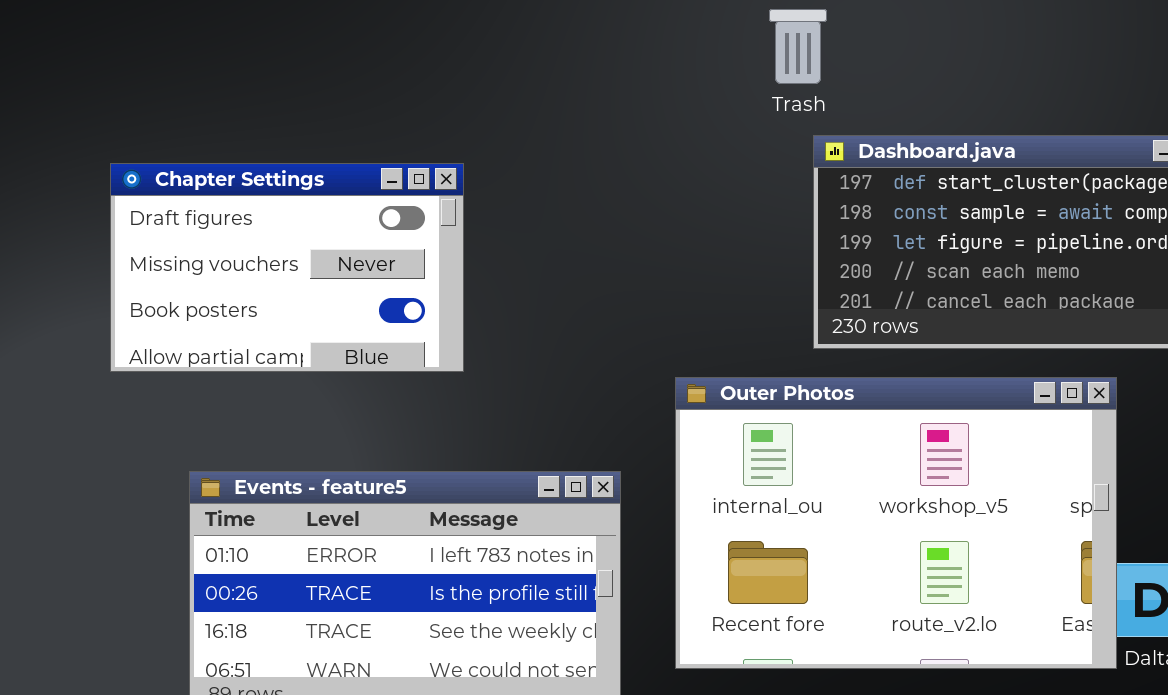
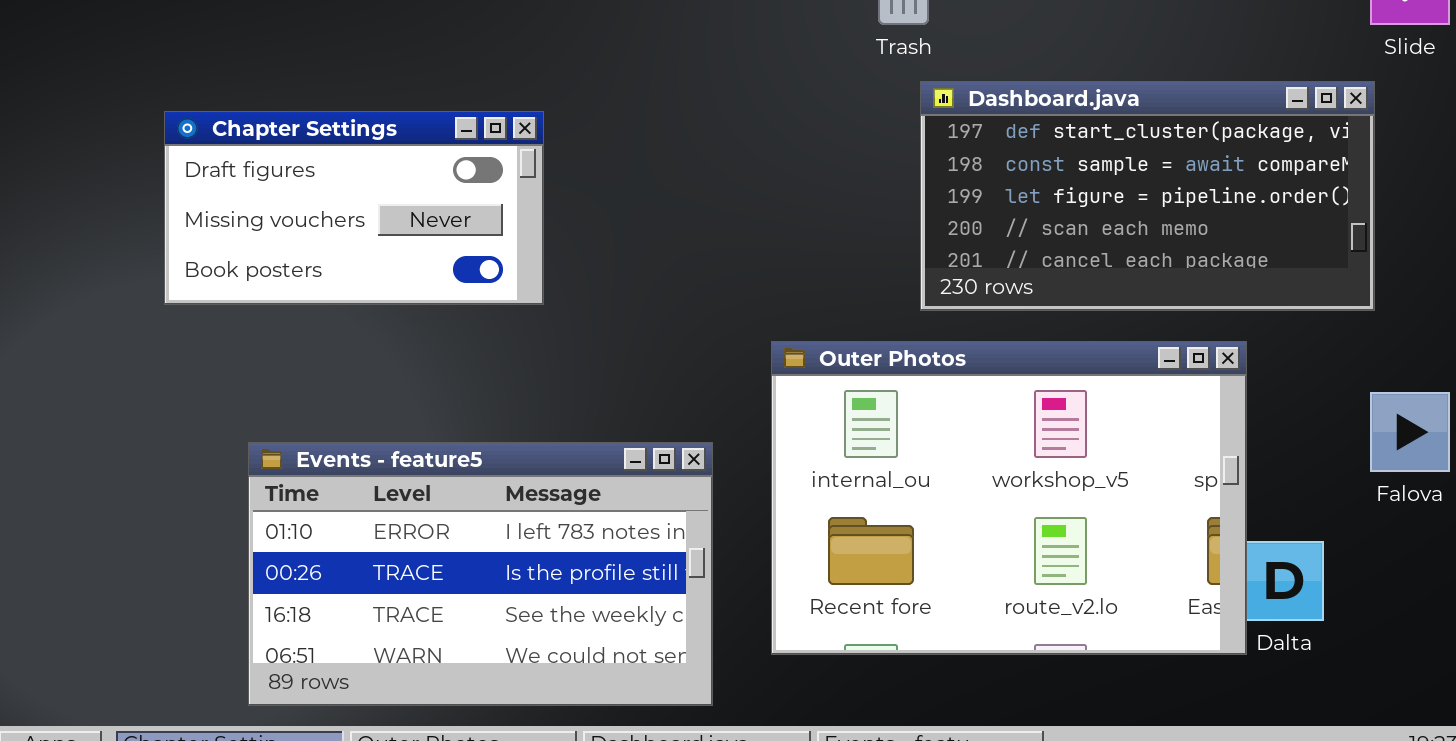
Chapter Settings: [110,163,464,372] -> [164,111,544,305], resized

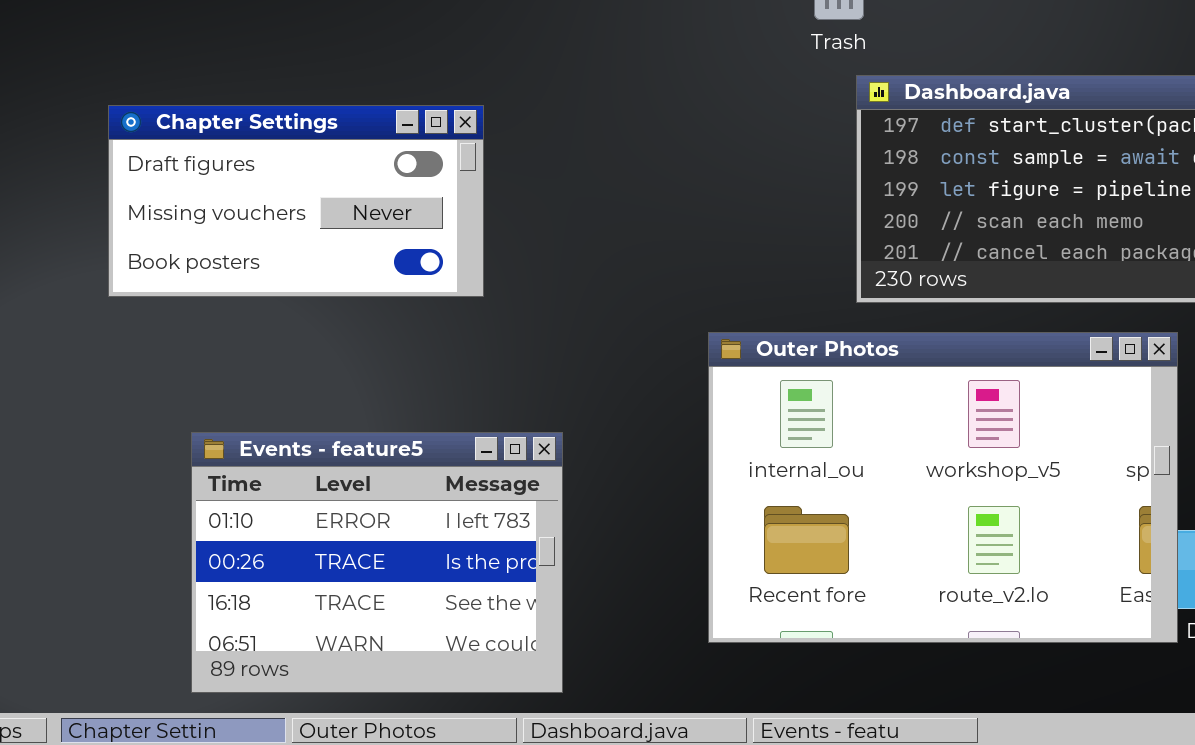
Events - feature5: [248,442,713,706] -> [191,432,563,693], resized

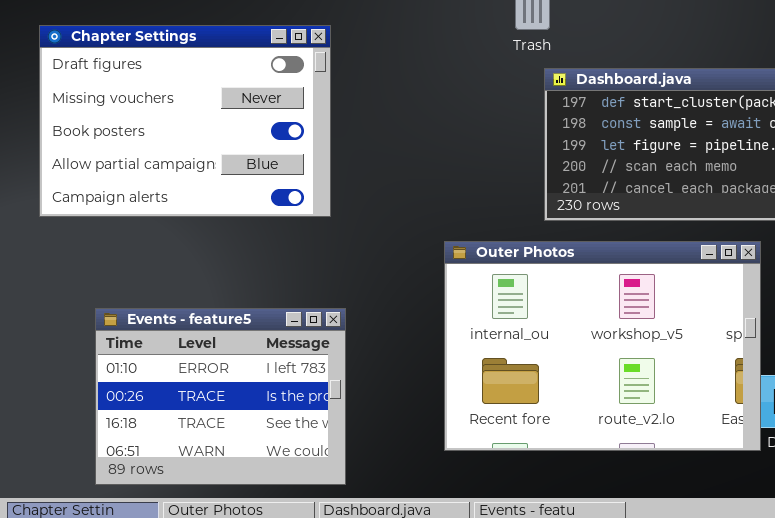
Chapter Settings: [108,105,484,297] -> [39,25,331,217], resized

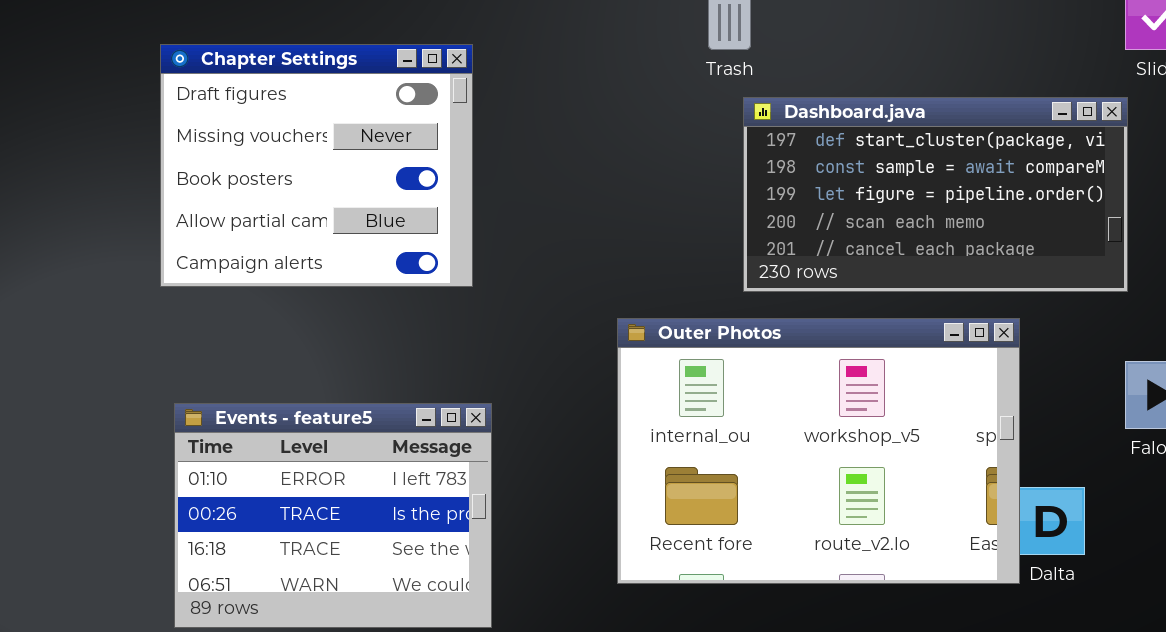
Chapter Settings: [39,25,331,217] -> [160,44,473,287], resized

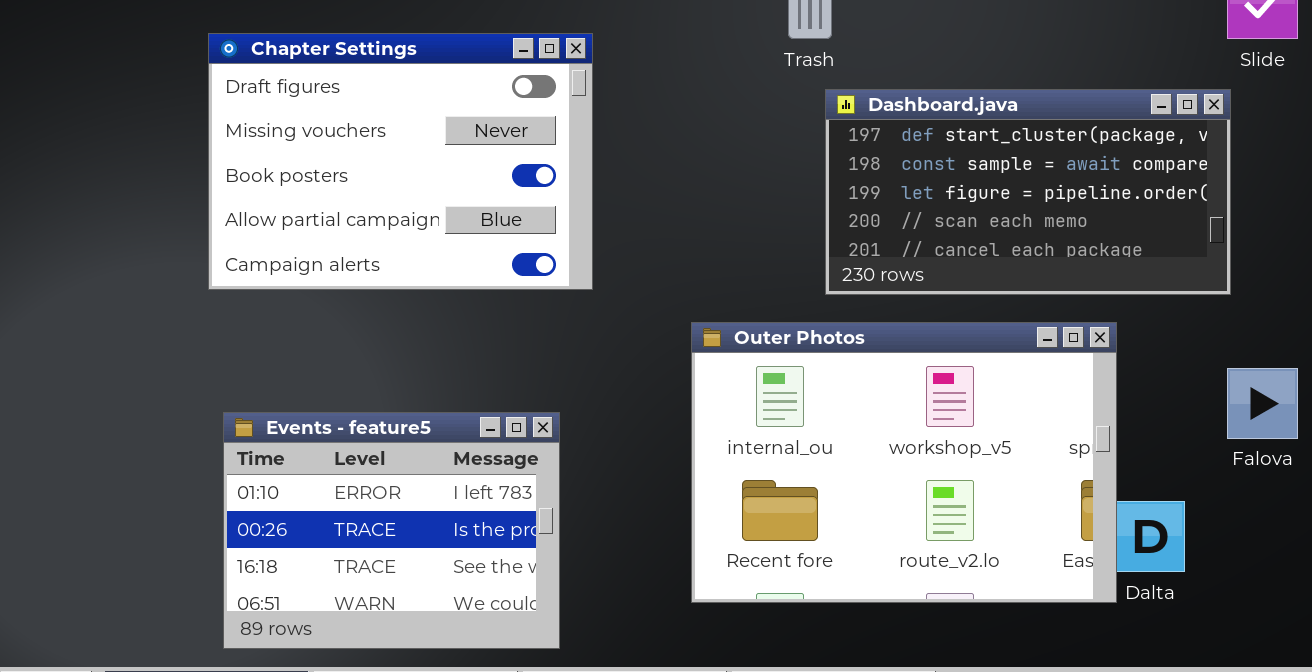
Chapter Settings: [160,44,473,287] -> [208,33,593,290], resized

